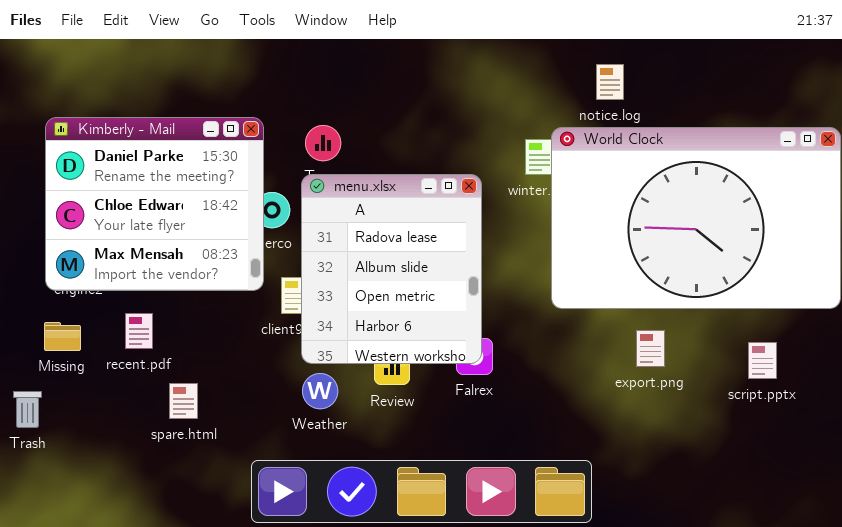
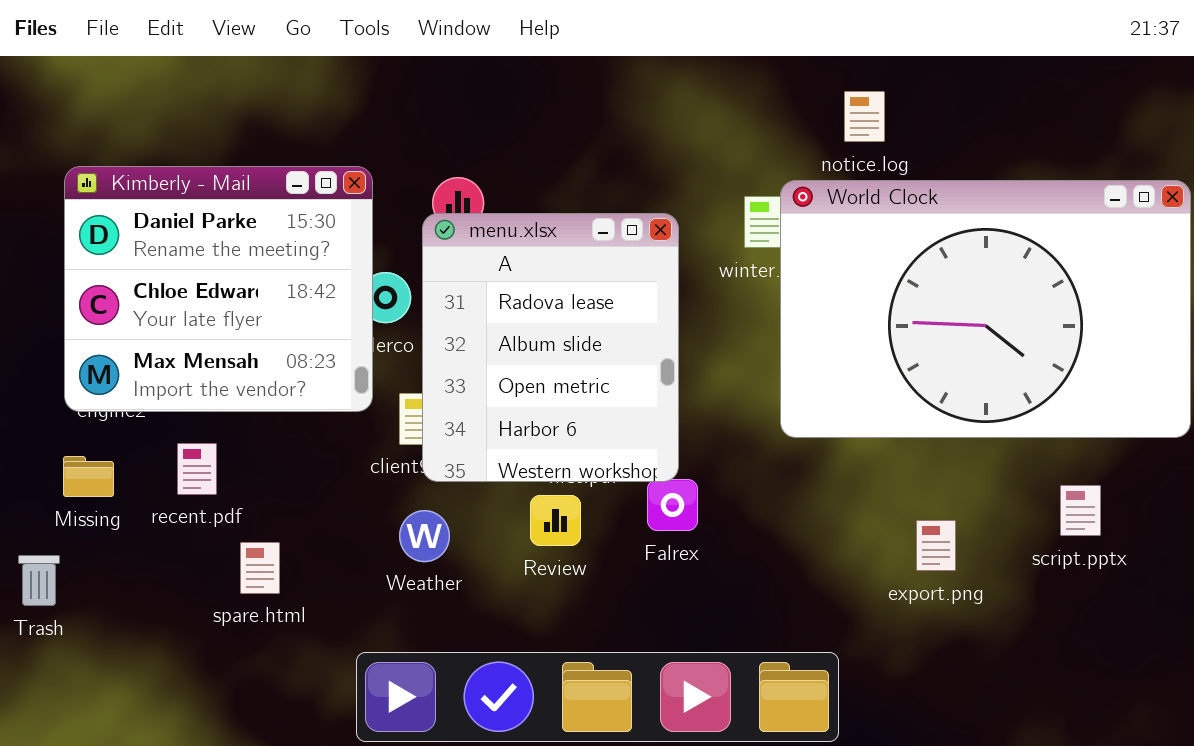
menu.xlsx: [301,174,482,364] -> [422,213,679,482], moved
export.png: [636,330,665,367] -> [916,520,956,571], moved
Weather: [302,373,338,409] -> [399,510,450,562], moved

